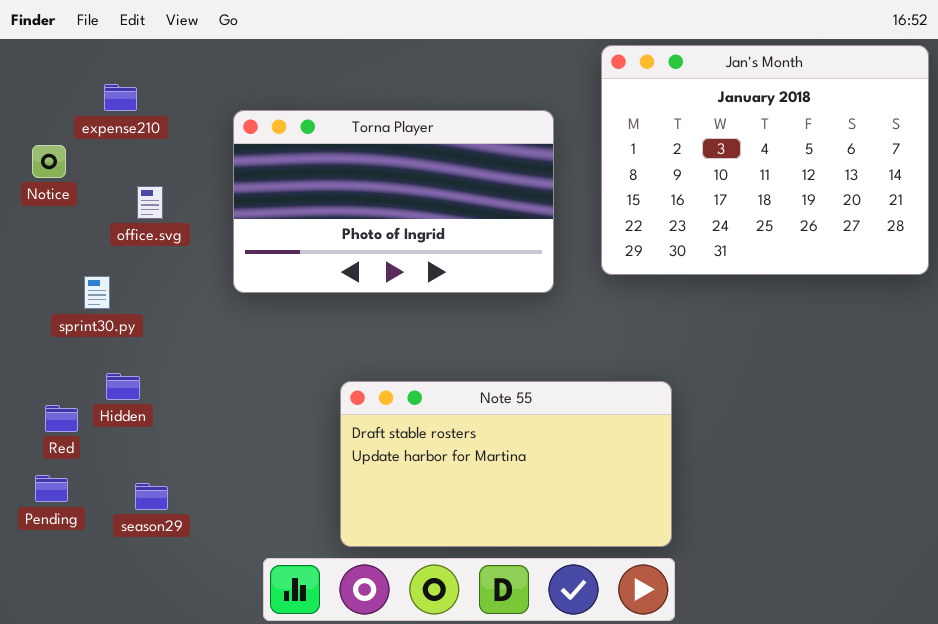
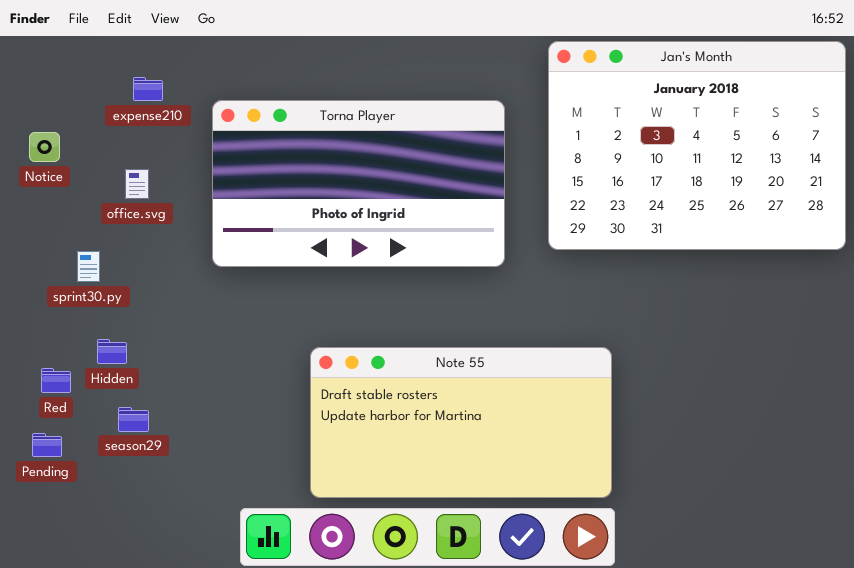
expense210: [104,84,137,111] -> [133,77,163,101], moved
season29: [135,483,168,510] -> [118,407,149,432], moved

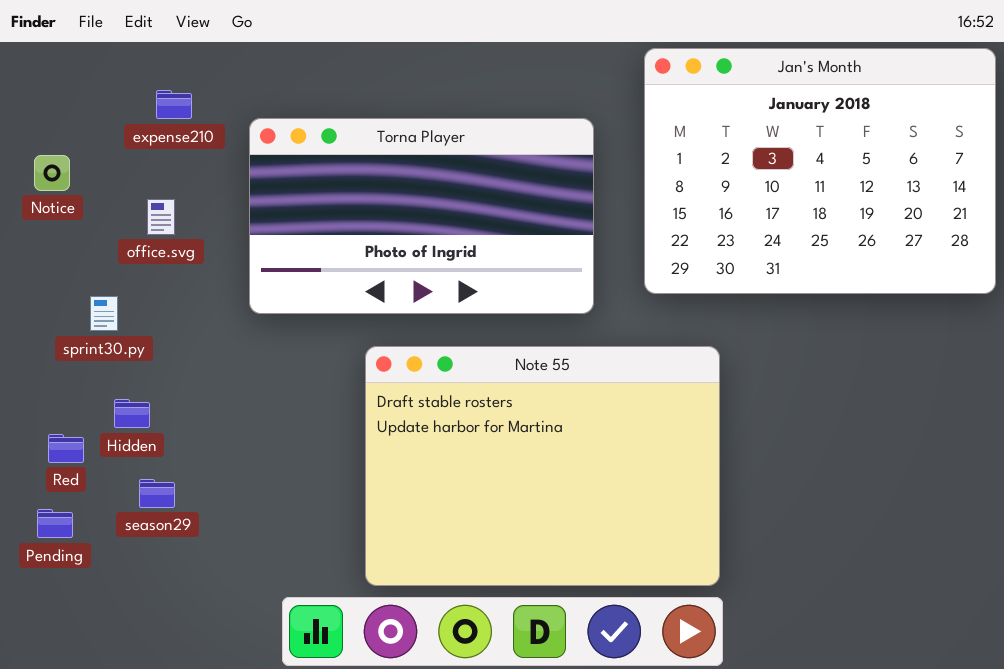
Note 55: [310,347,612,498] -> [365,346,720,586], resized

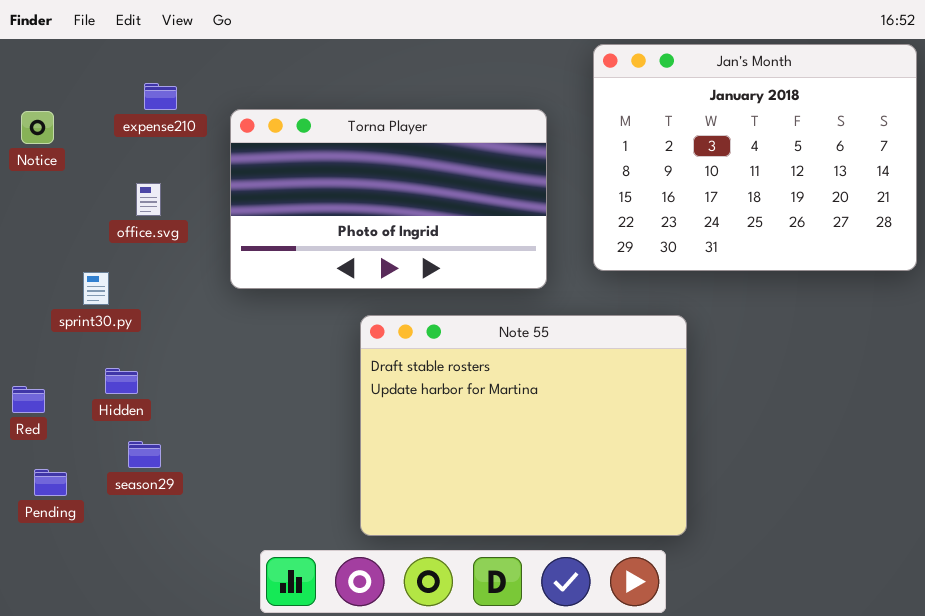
Notice: [34,155,70,191] -> [21,111,54,144], moved
Note 55: [365,346,720,586] -> [360,315,687,536], moved
Red: [48,434,84,463] -> [12,386,45,413], moved

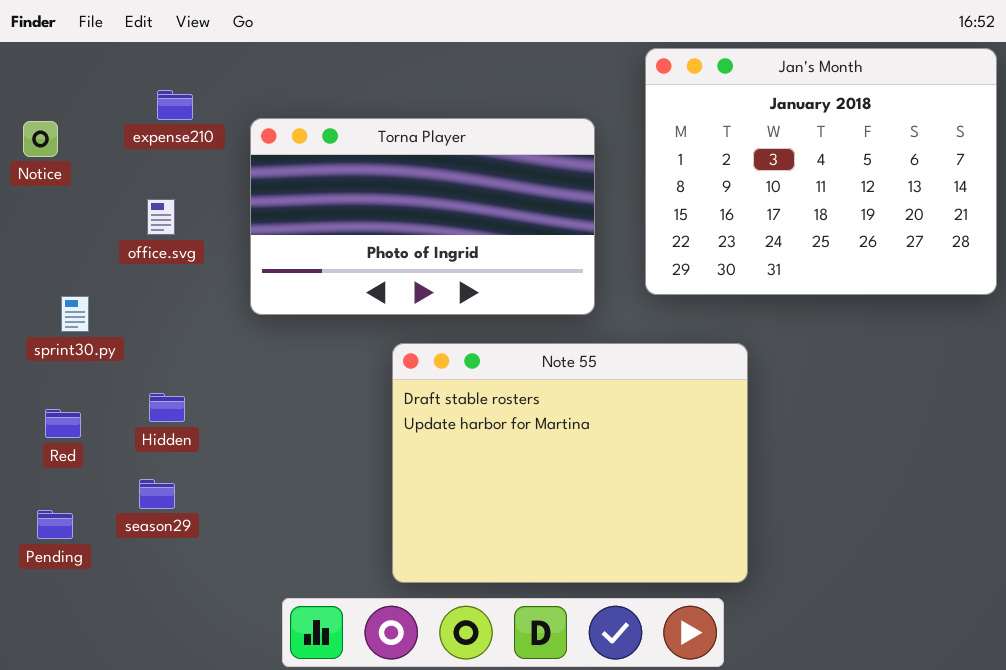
sprint30.py: [83,272,109,305] -> [61,296,89,332], moved
Hidden: [105,368,138,394] -> [149,393,185,422], moved
Red: [12,386,45,413] -> [45,409,81,438], moved

